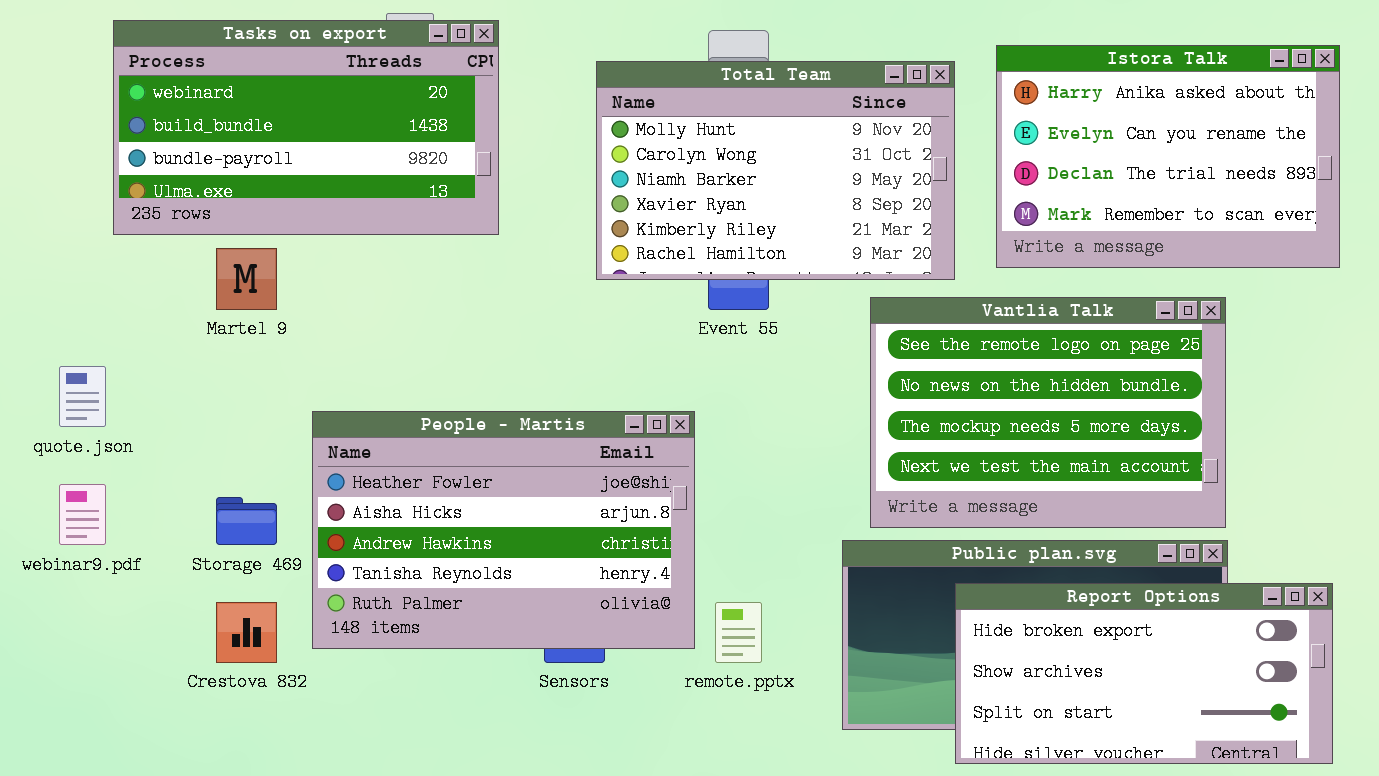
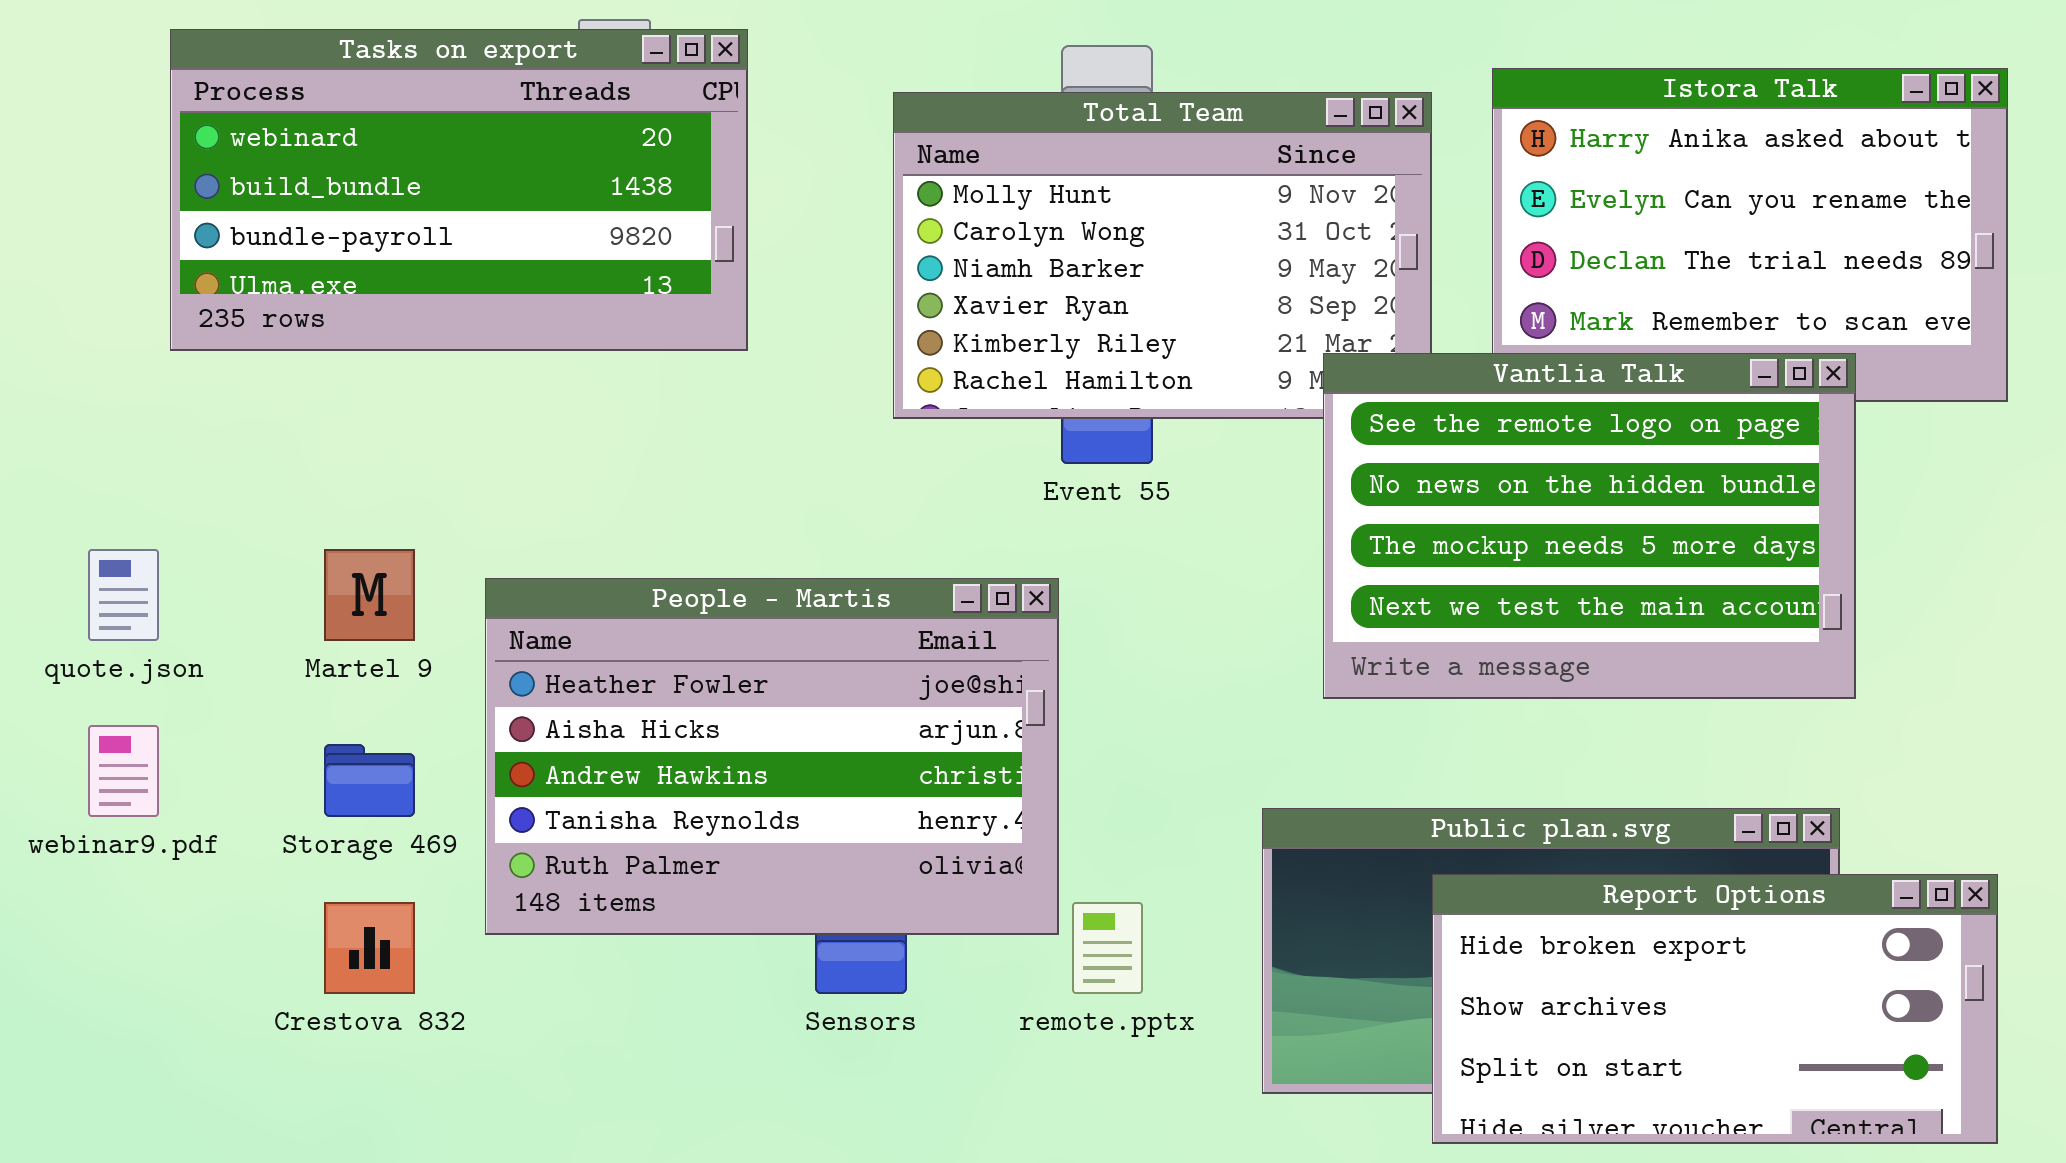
Martel 9: [216,248,277,310] -> [324,549,415,641], moved
Vantlia Talk: [870,297,1226,528] -> [1323,353,1856,699], moved
People - Martis: [312,411,695,649] -> [485,578,1059,935], moved

